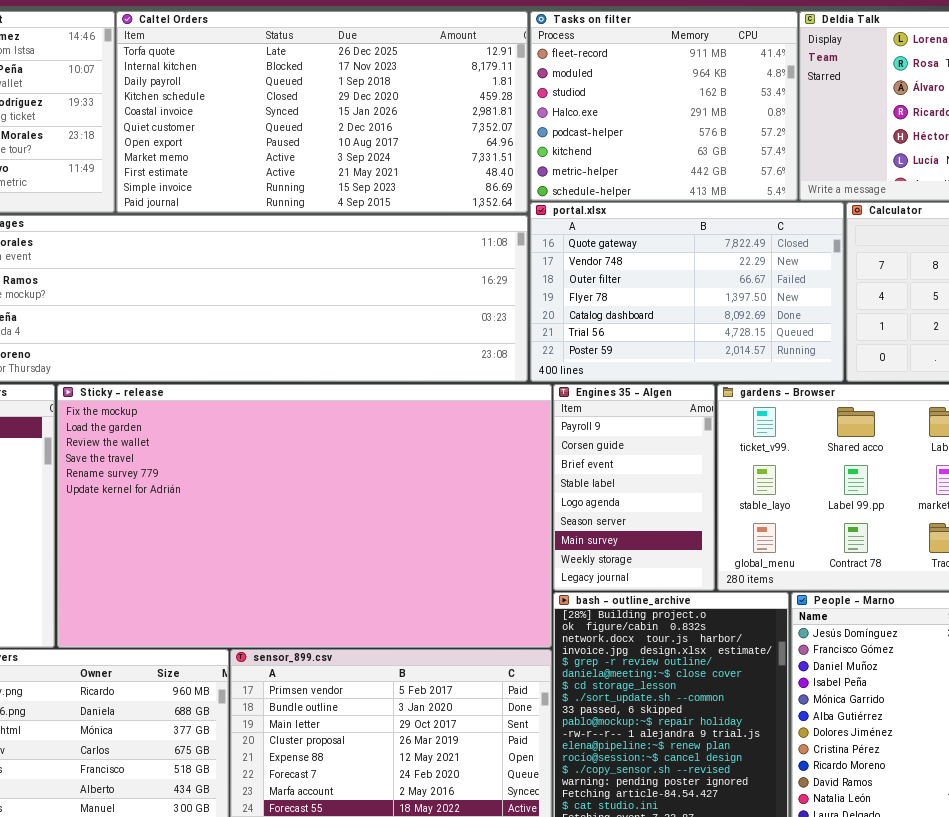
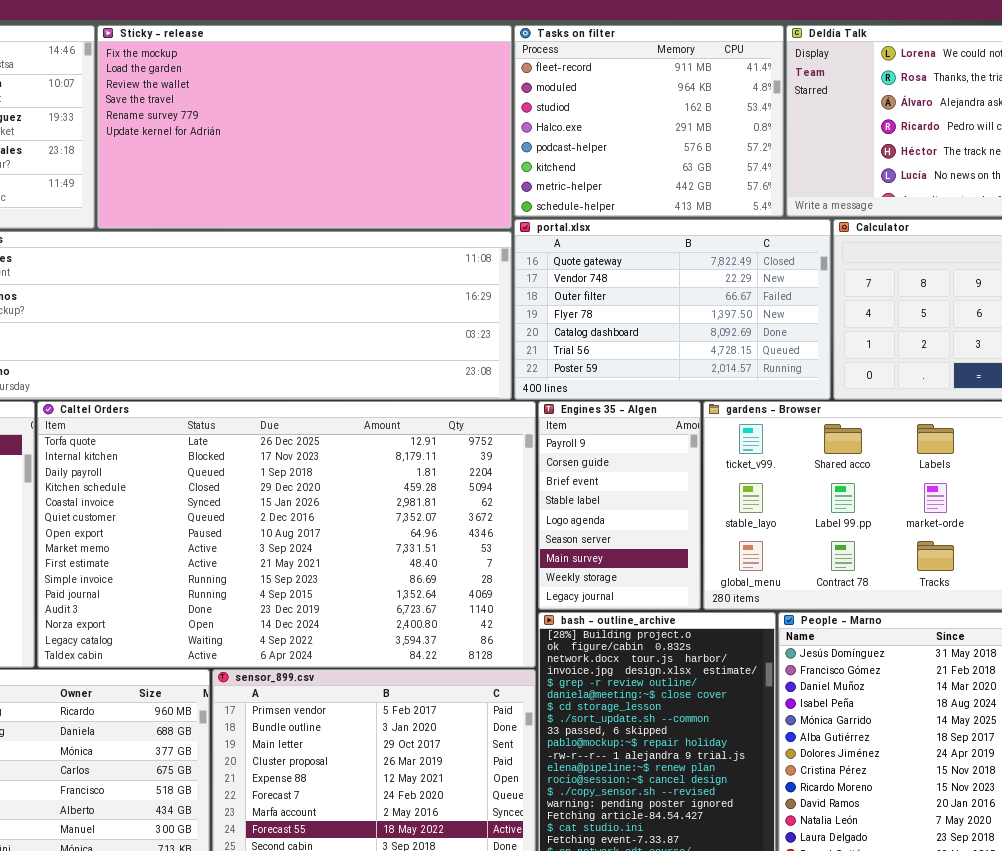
Caltel Orders: [116,11,528,213] -> [37,401,536,668], moved, resized
Sticky - release: [57,384,552,648] -> [97,25,512,229], moved, resized

